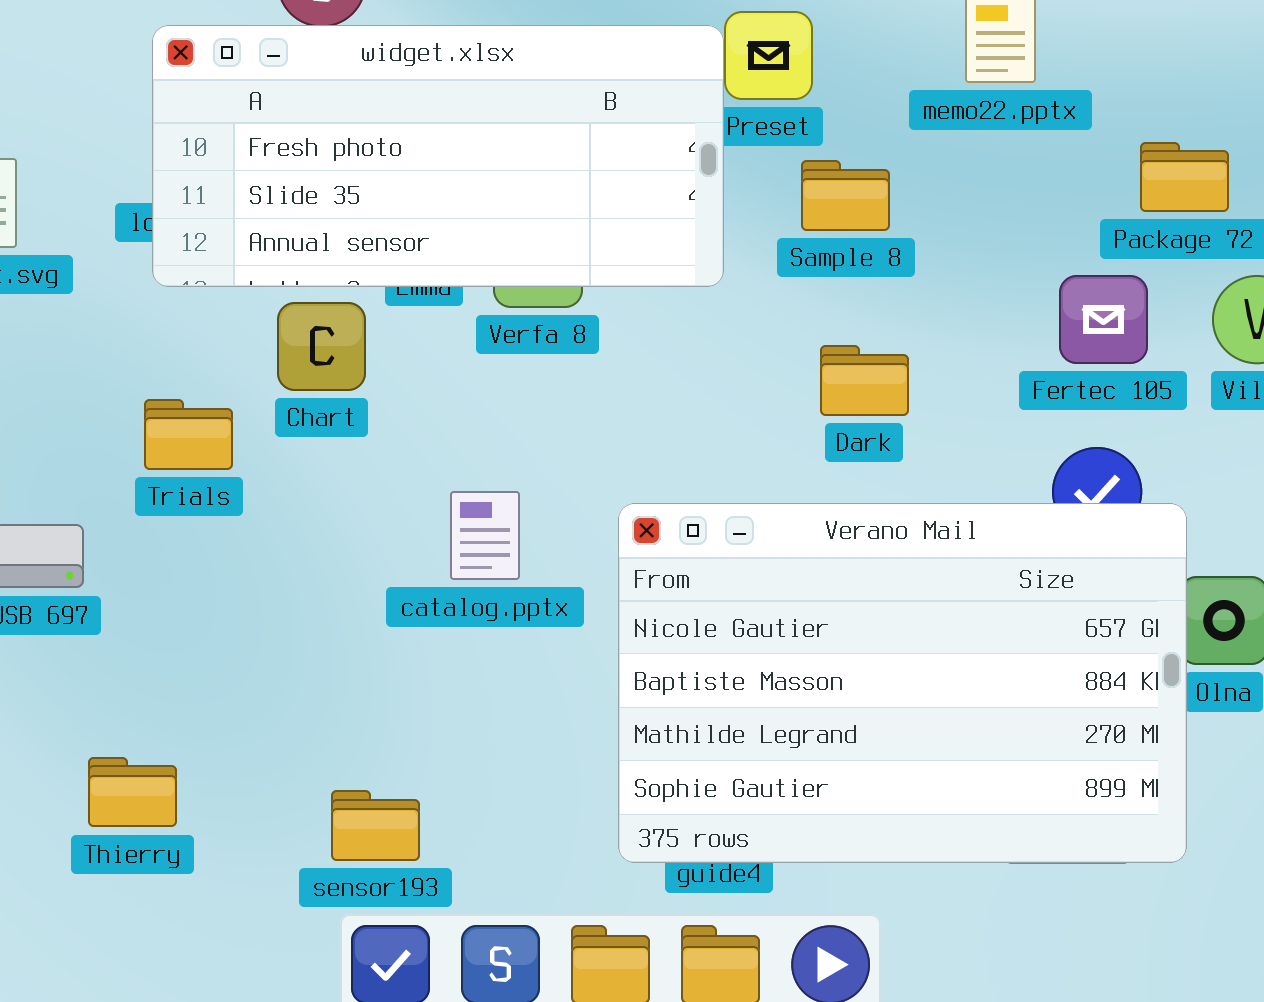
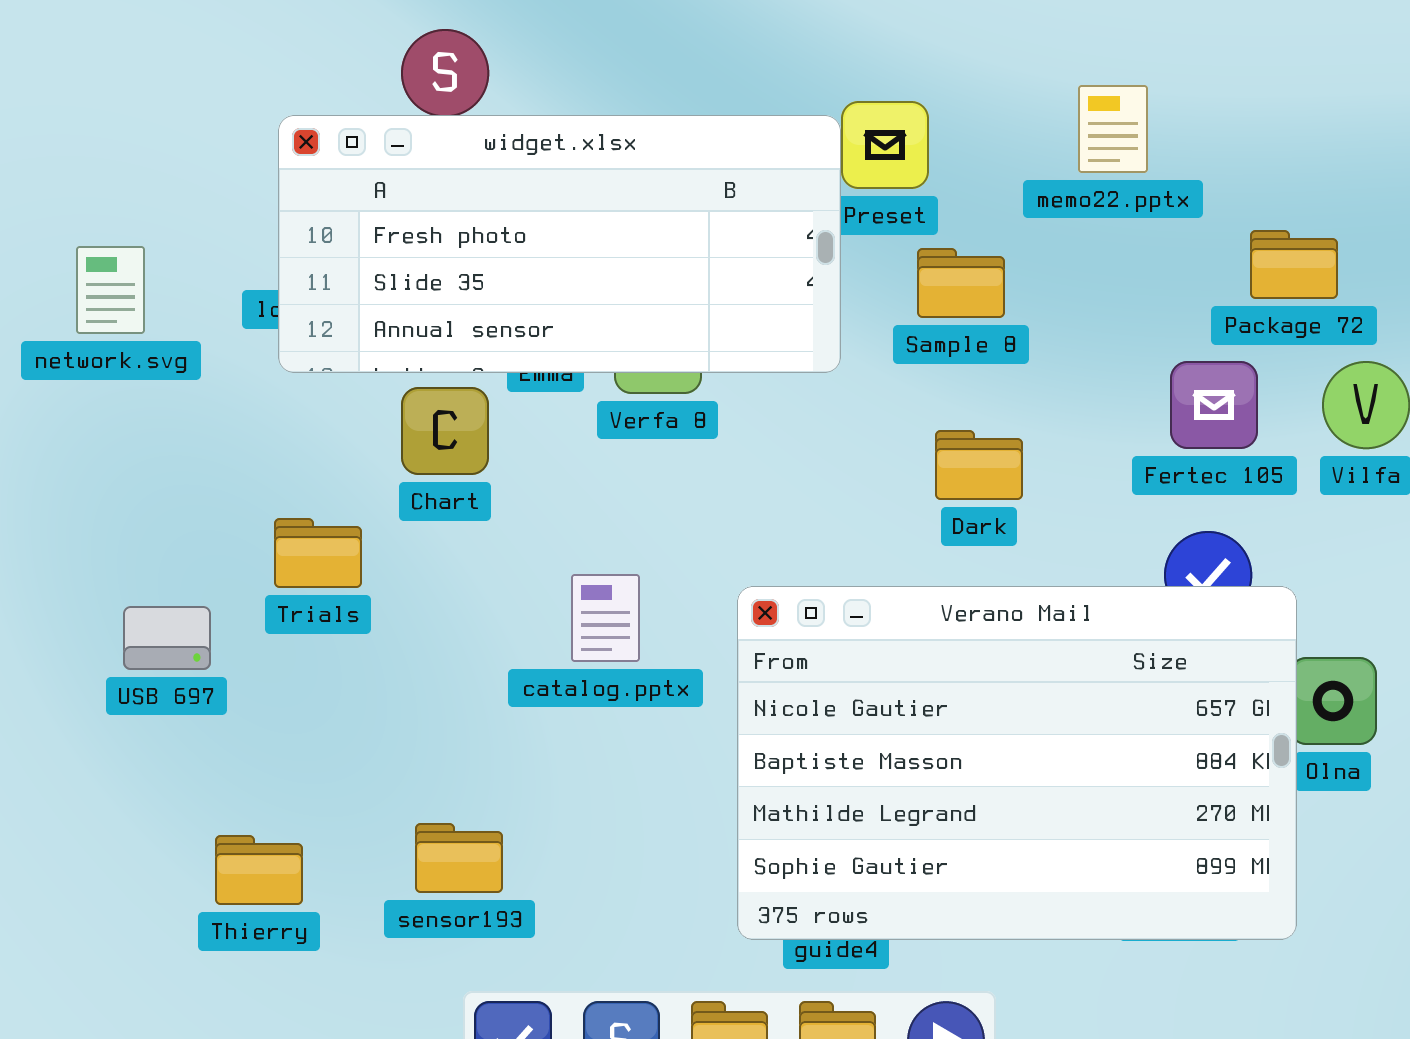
Trials: [144,399,233,470] -> [274,518,362,588], moved
sensor193: [331,790,420,861] -> [415,823,503,893], moved

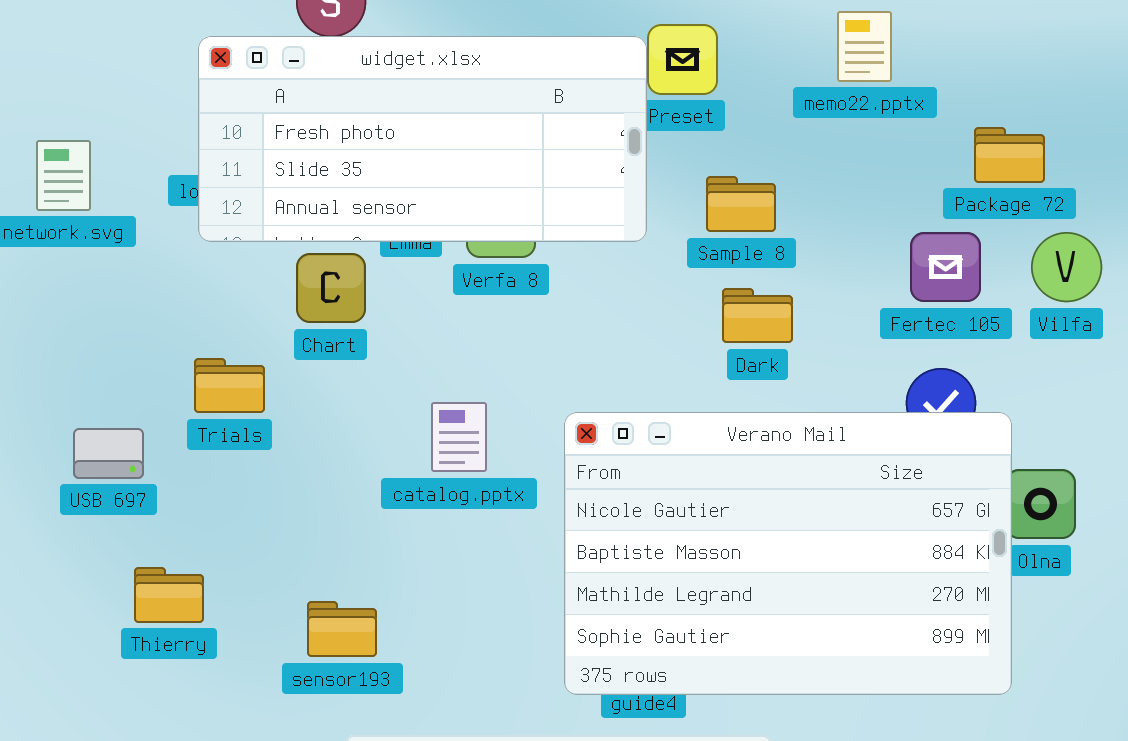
Sample 8: [917,248,1005,318] -> [706,176,776,232], moved
Thierry: [215,835,303,905] -> [134,567,204,623], moved

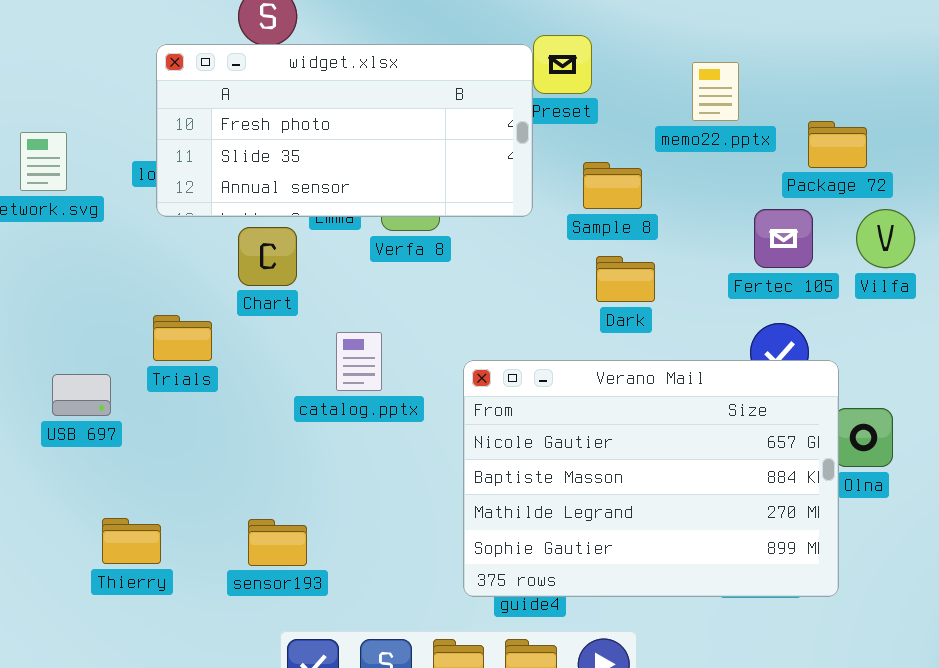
memo22.pptx: [837,11,892,82] -> [692,62,739,121], moved
catalog.pptx: [431,402,487,472] -> [336,332,382,391], moved
Thierry: [134,567,204,623] -> [102,518,161,564], moved

